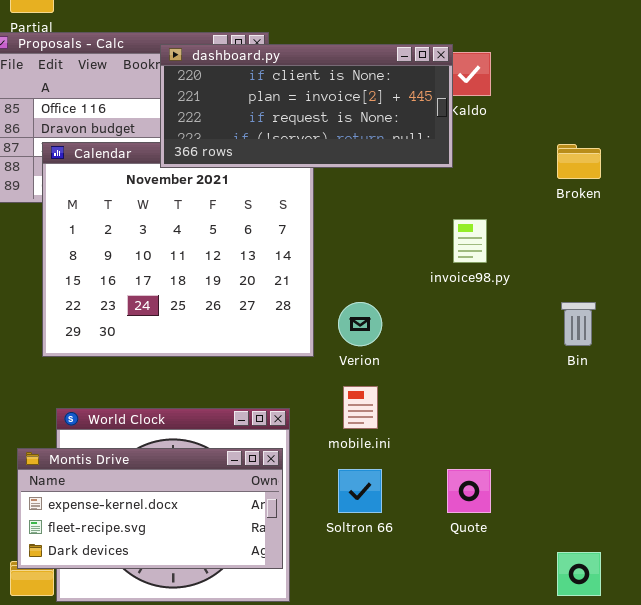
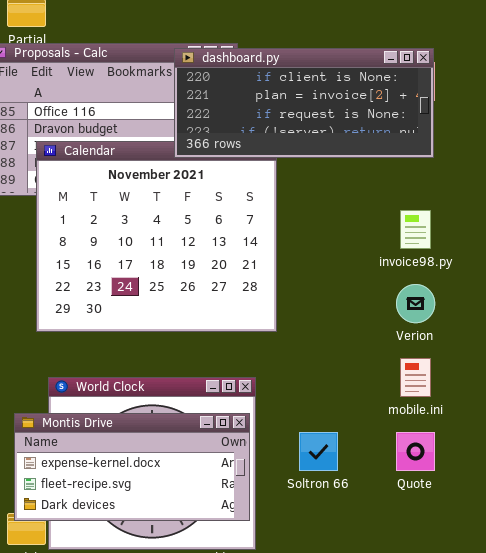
dashboard.py: [160,44,453,168] -> [174,48,434,158], moved
Verion: [338,302,382,346] -> [396,284,435,323], moved
mobile.ini: [343,386,378,429] -> [400,358,431,397], moved

